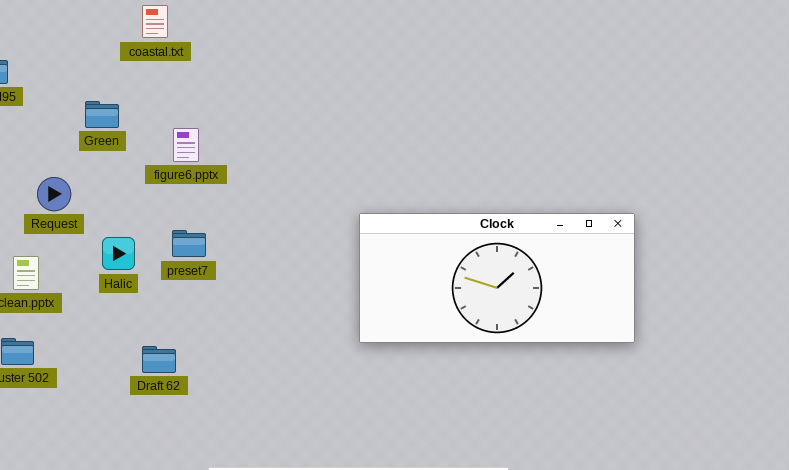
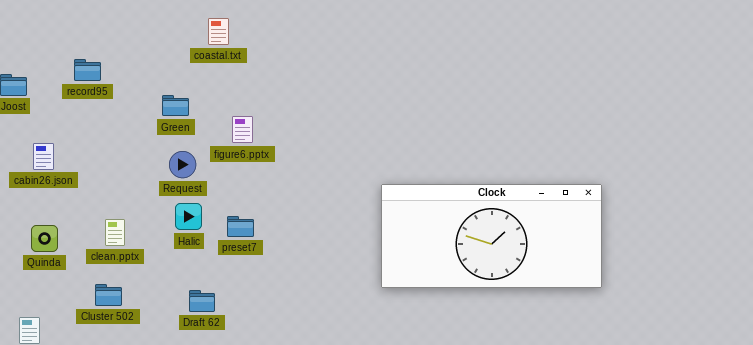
Request: [37,177,71,211] -> [169,151,196,178], moved
preset7: [172,230,206,257] -> [227,216,254,237], moved
Draft 62: [142,346,176,373] -> [189,290,215,312], moved

